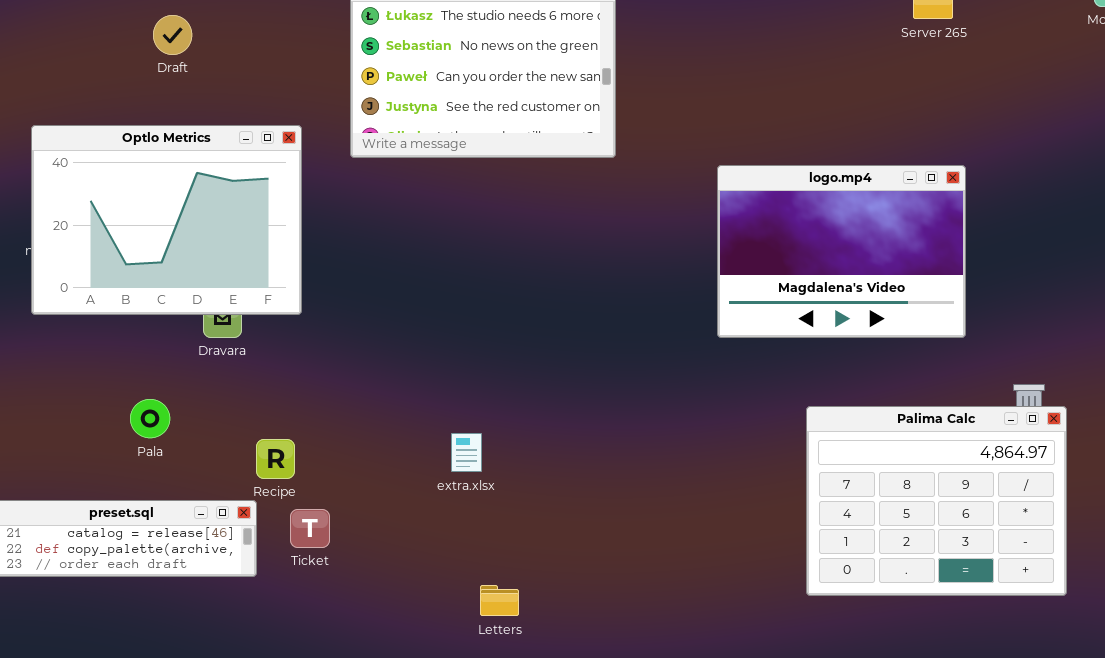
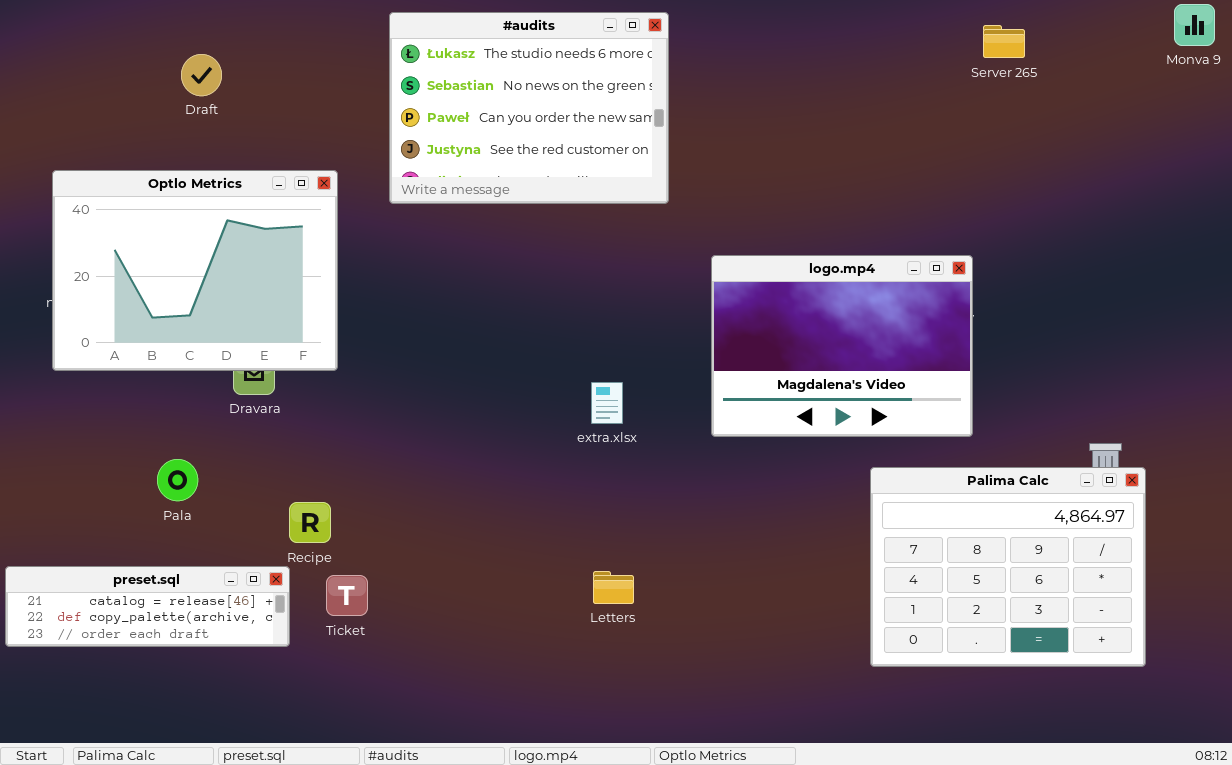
logo.mp4: [717,165,966,338] -> [711,255,973,437], moved
extra.xlsx: [451,433,482,472] -> [591,382,623,424], moved
Letters: [480,585,519,616] -> [593,571,634,604], moved

